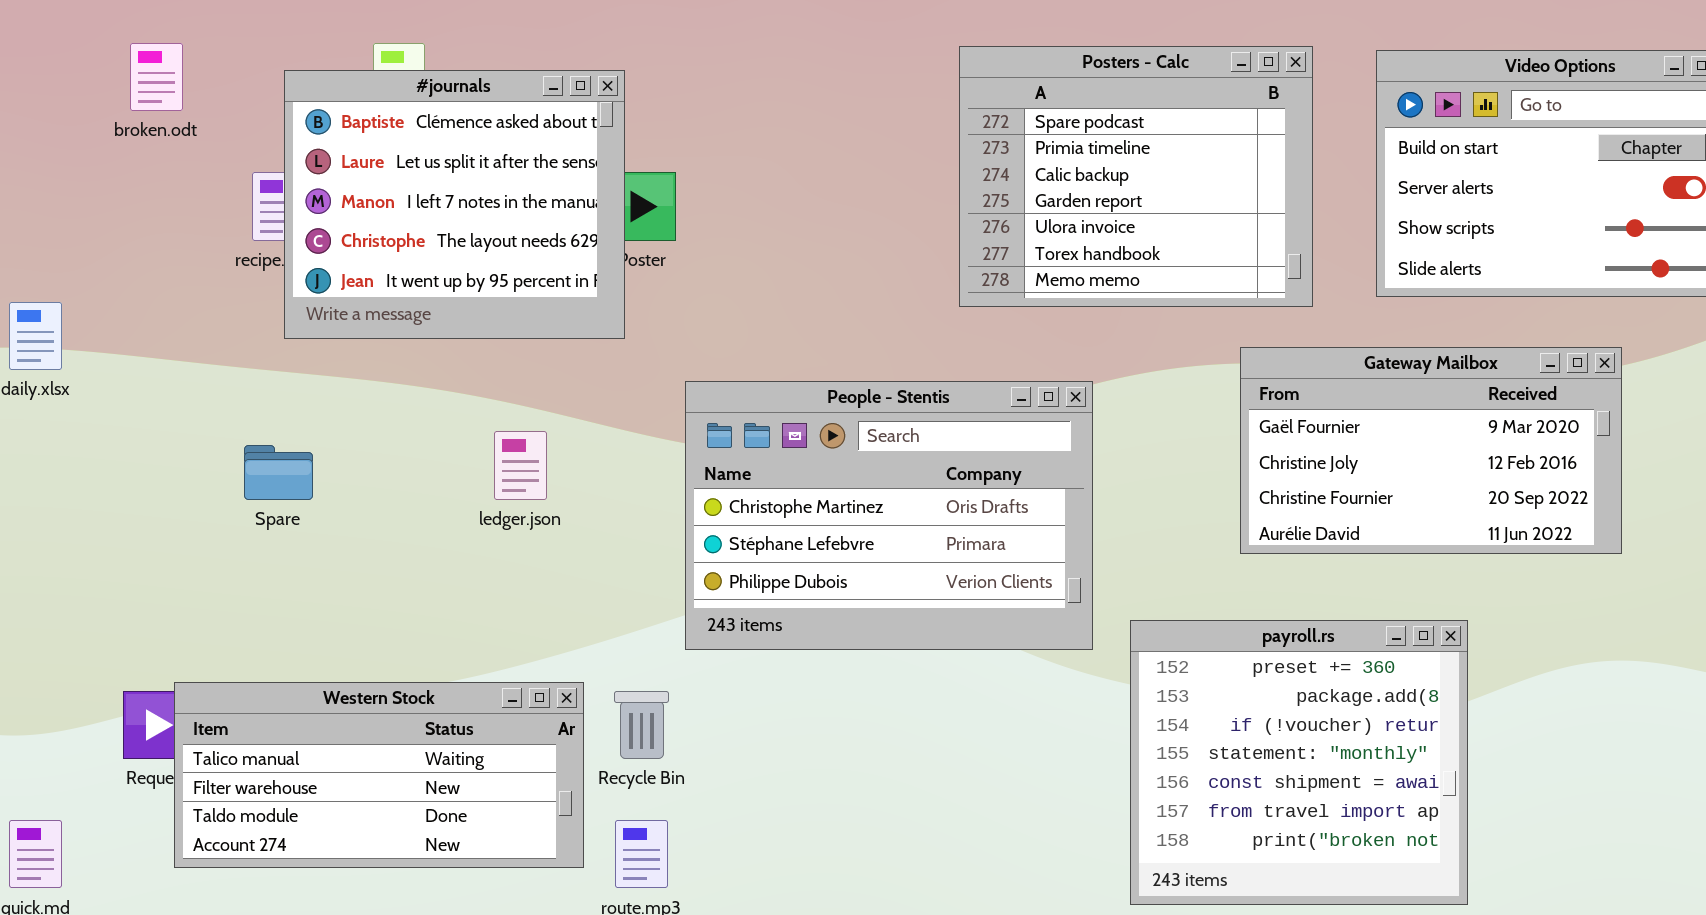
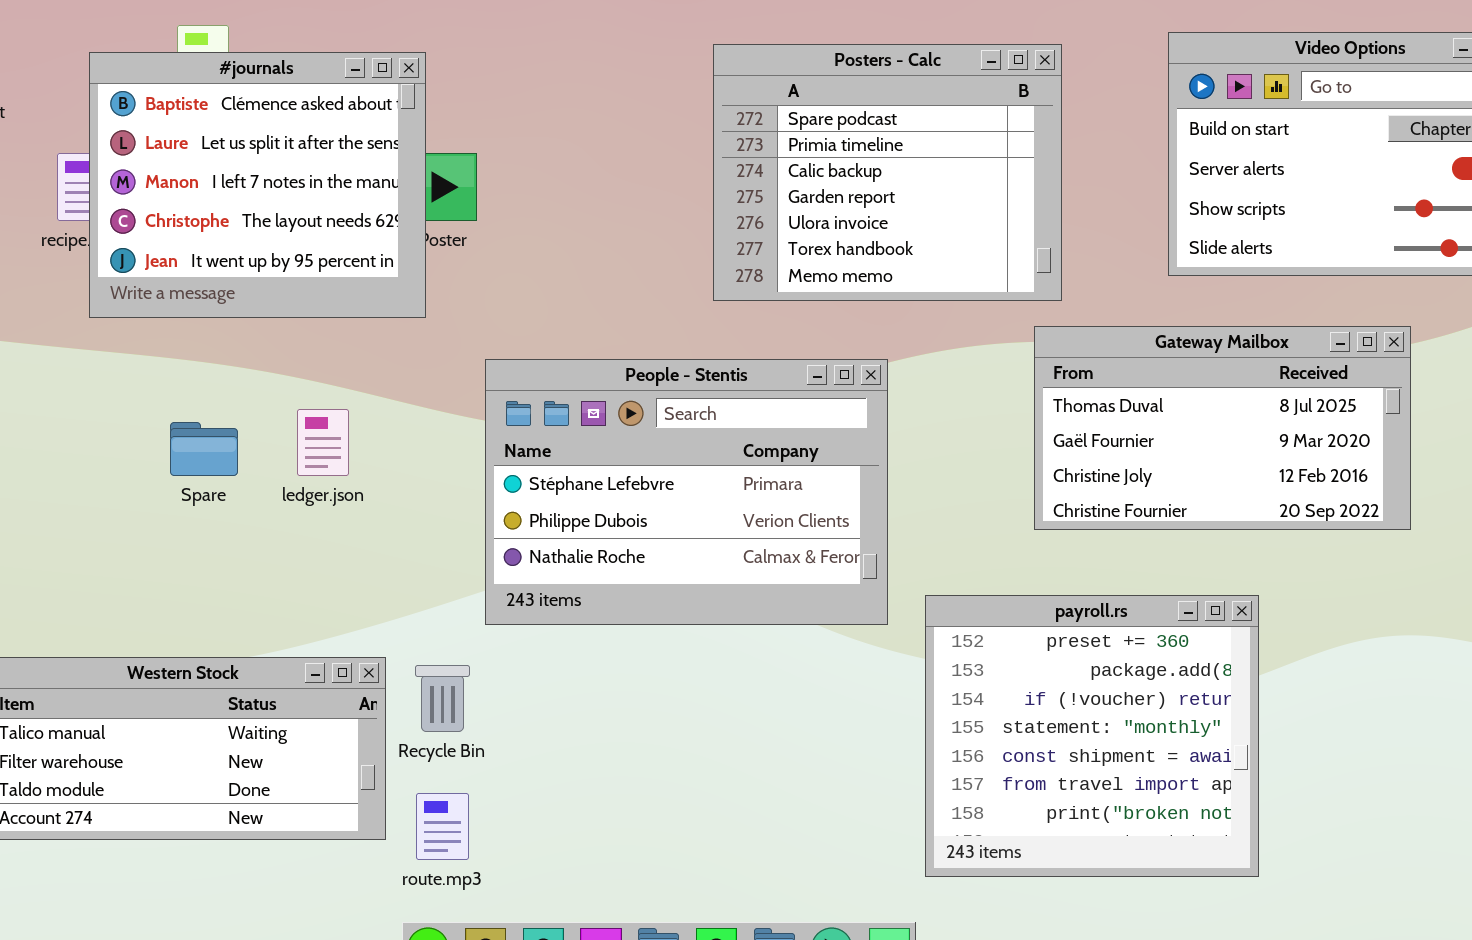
Posters - Calc: [959,46,1313,307] -> [713,44,1062,301], moved
Gateway Mailbox: [1240,347,1622,554] -> [1034,326,1411,530], scrolled up 1 row
People - Stentis: [685,381,1093,650] -> [485,359,888,625], scrolled down 1 row
Spare: [244,445,313,500] -> [170,422,238,476], moved

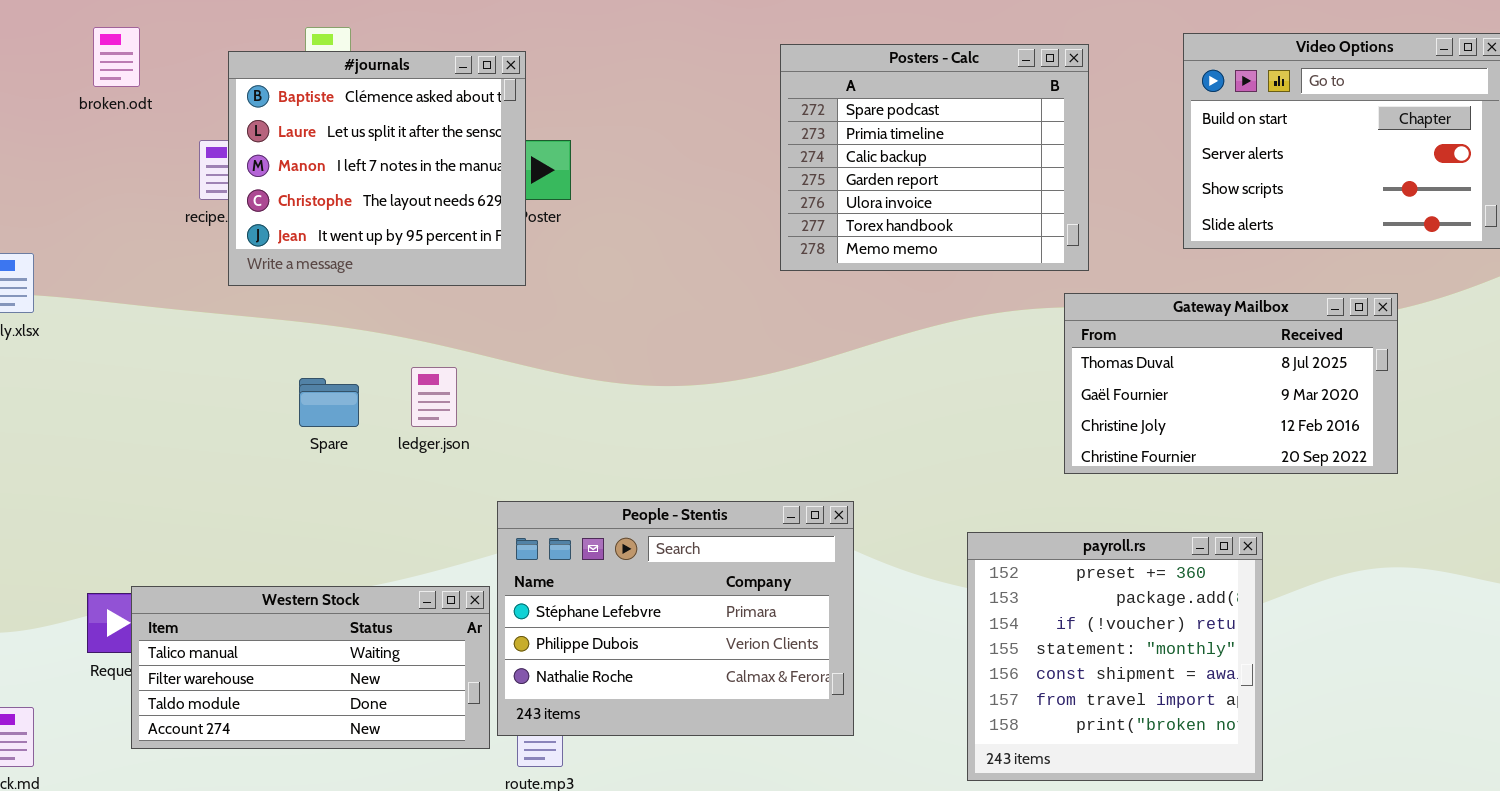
People - Stentis: [485,359,888,625] -> [497,501,854,736], moved

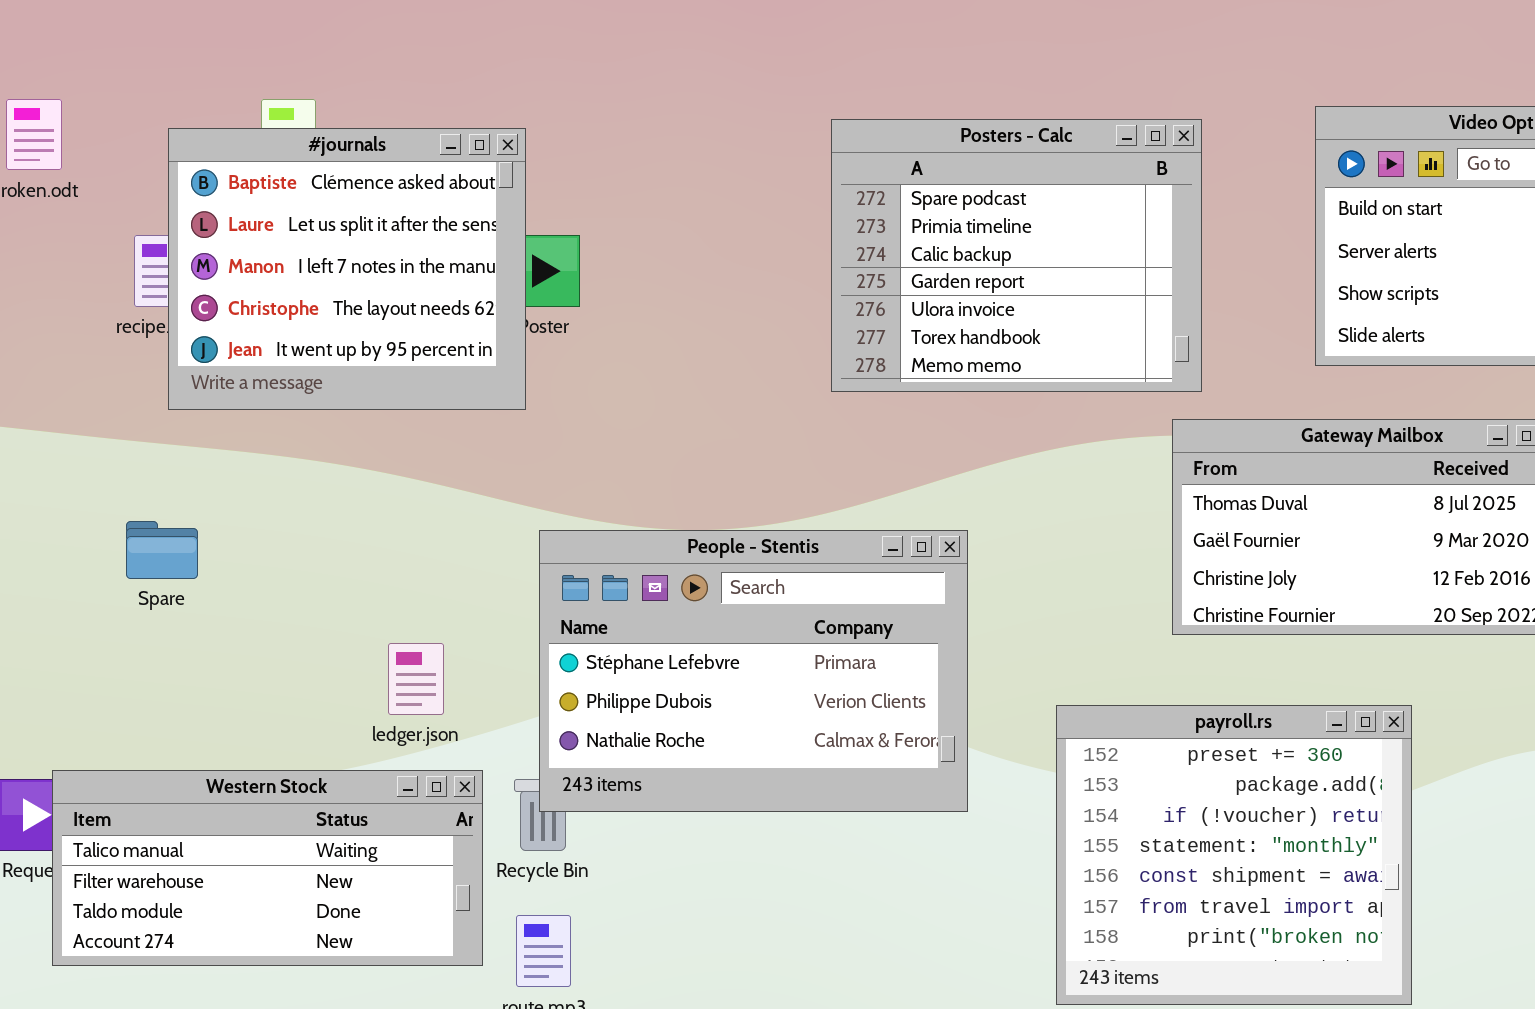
ledger.json: [411,367,457,427] -> [388,643,444,715], moved
Spare: [299,378,359,427] -> [126,521,198,579], moved
People - Stentis: [497,501,854,736] -> [539,530,968,812], moved

